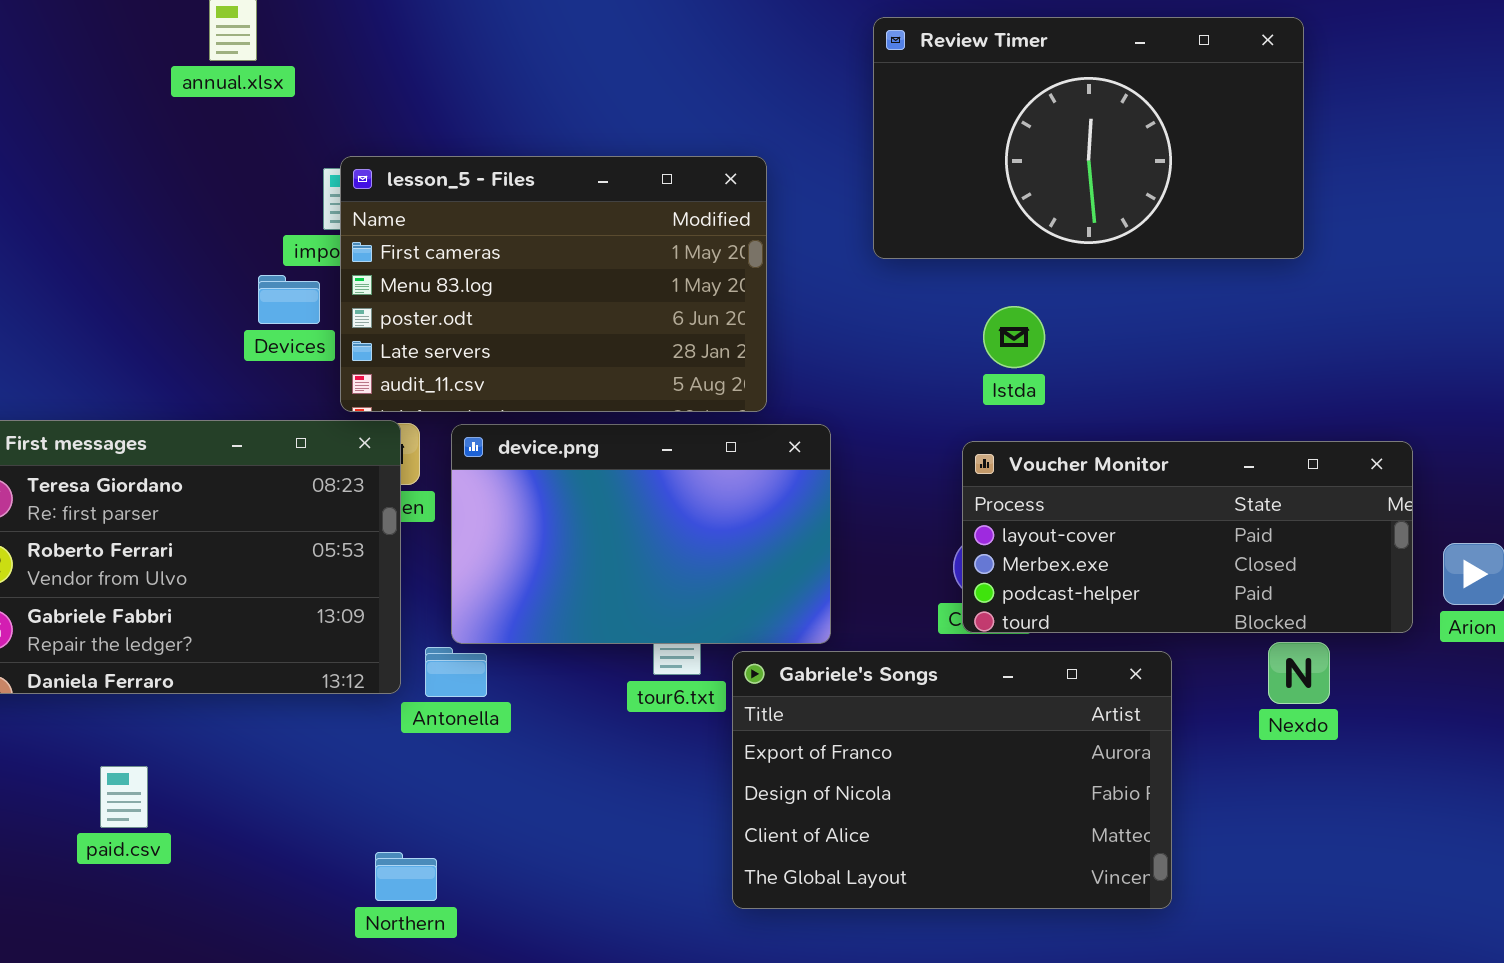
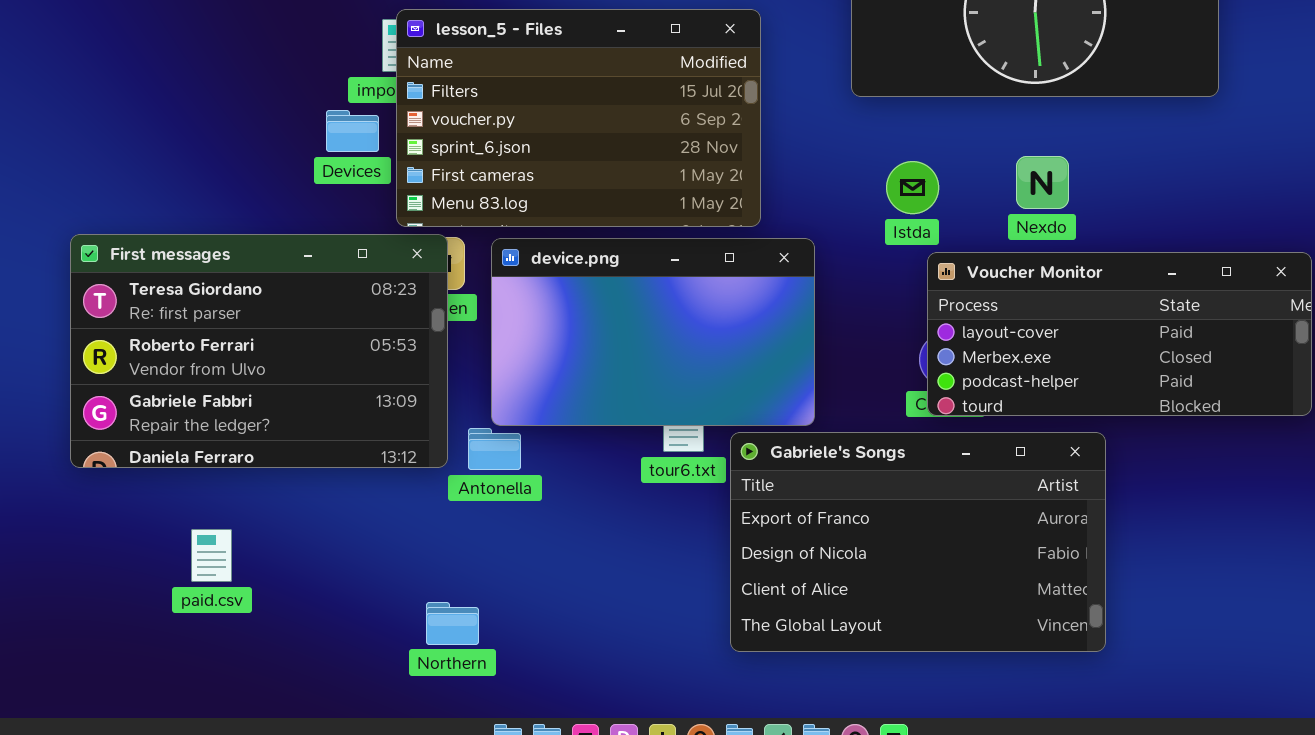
lesson_5 - Files: [340,156,767,412] -> [396,9,761,227], scrolled up 3 rows
Istda: [983,306,1045,368] -> [886,161,939,214], moved
Nexdo: [1268,642,1330,704] -> [1016,156,1069,209], moved

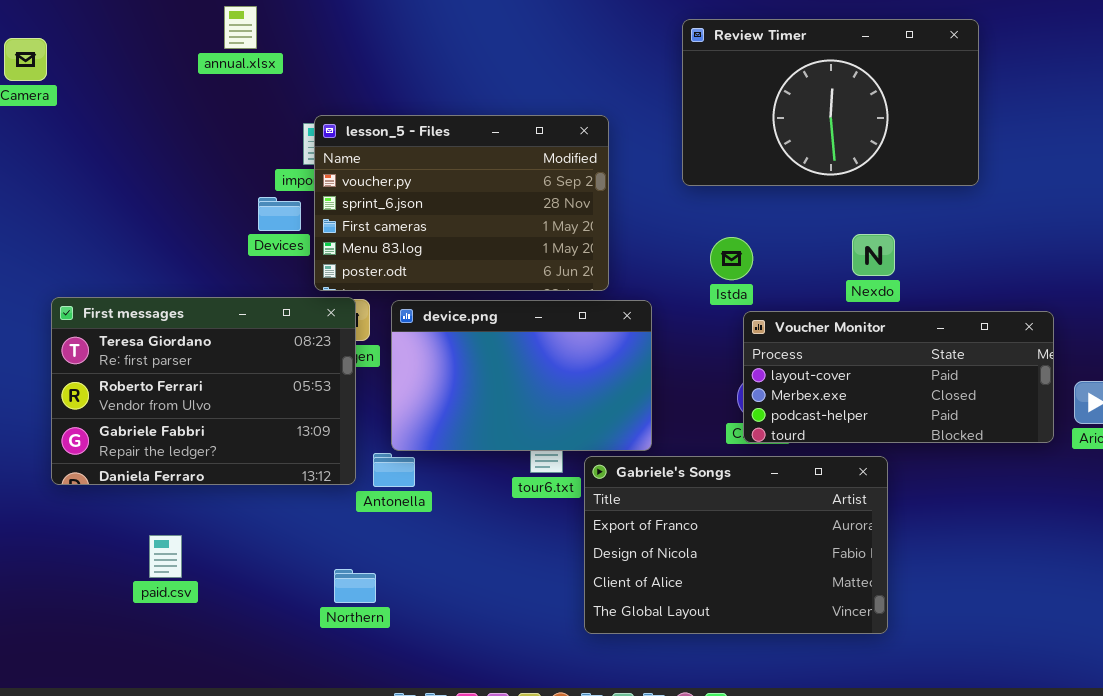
lesson_5 - Files: [396,9,761,227] -> [314,115,609,291], scrolled down 1 row
Nexdo: [1016,156,1069,209] -> [852,234,895,276], moved
Northern: [426,602,479,645] -> [334,569,376,603], moved

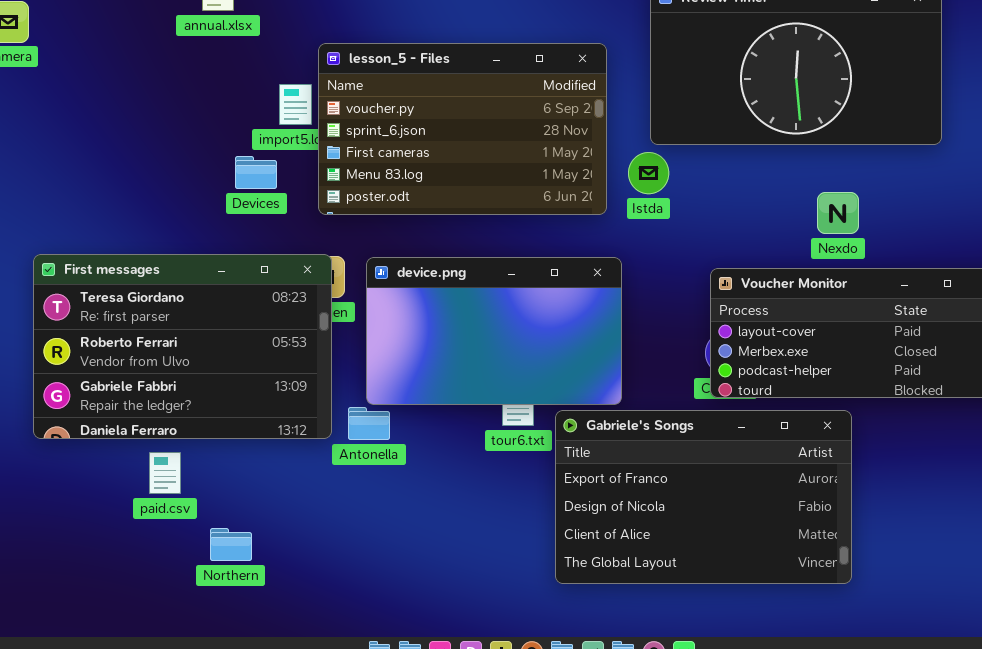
lesson_5 - Files: [314,115,609,291] -> [318,43,607,215], moved
Istda: [710,237,753,280] -> [628,152,669,194], moved
paid.csv: [149,535,182,578] -> [149,452,181,494], moved
Northern: [334,569,376,603] -> [210,528,252,561], moved

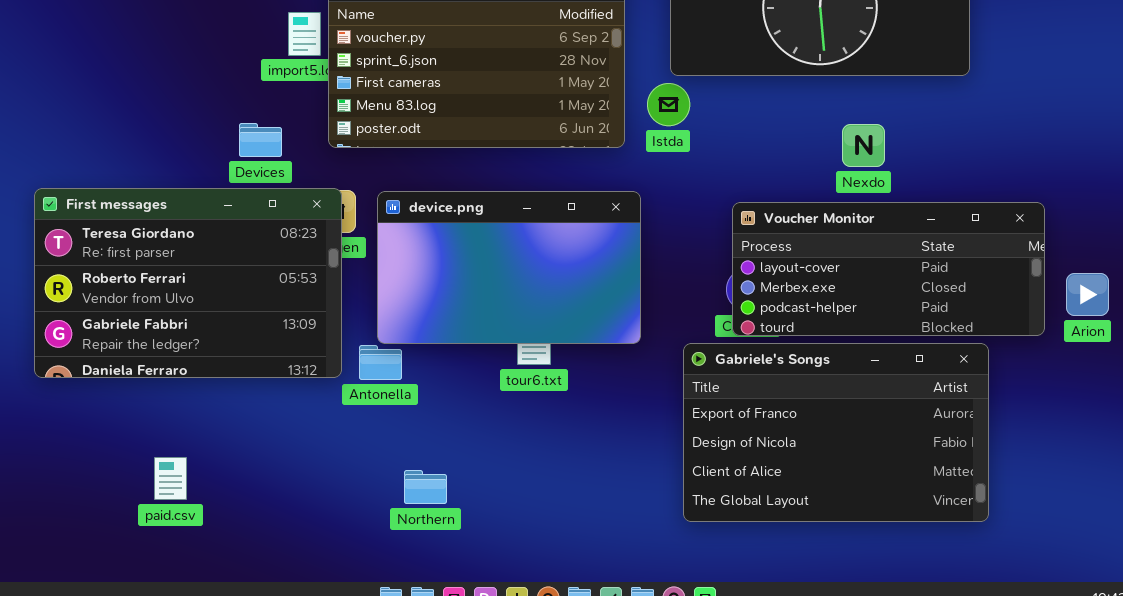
Devices: [235,156,277,189] -> [239,123,282,157], moved
Gabriele's Songs: [555,410,852,584] -> [683,343,989,522], moved
paid.csv: [149,452,181,494] -> [154,457,187,500], moved
Northern: [210,528,252,561] -> [404,470,447,504], moved

